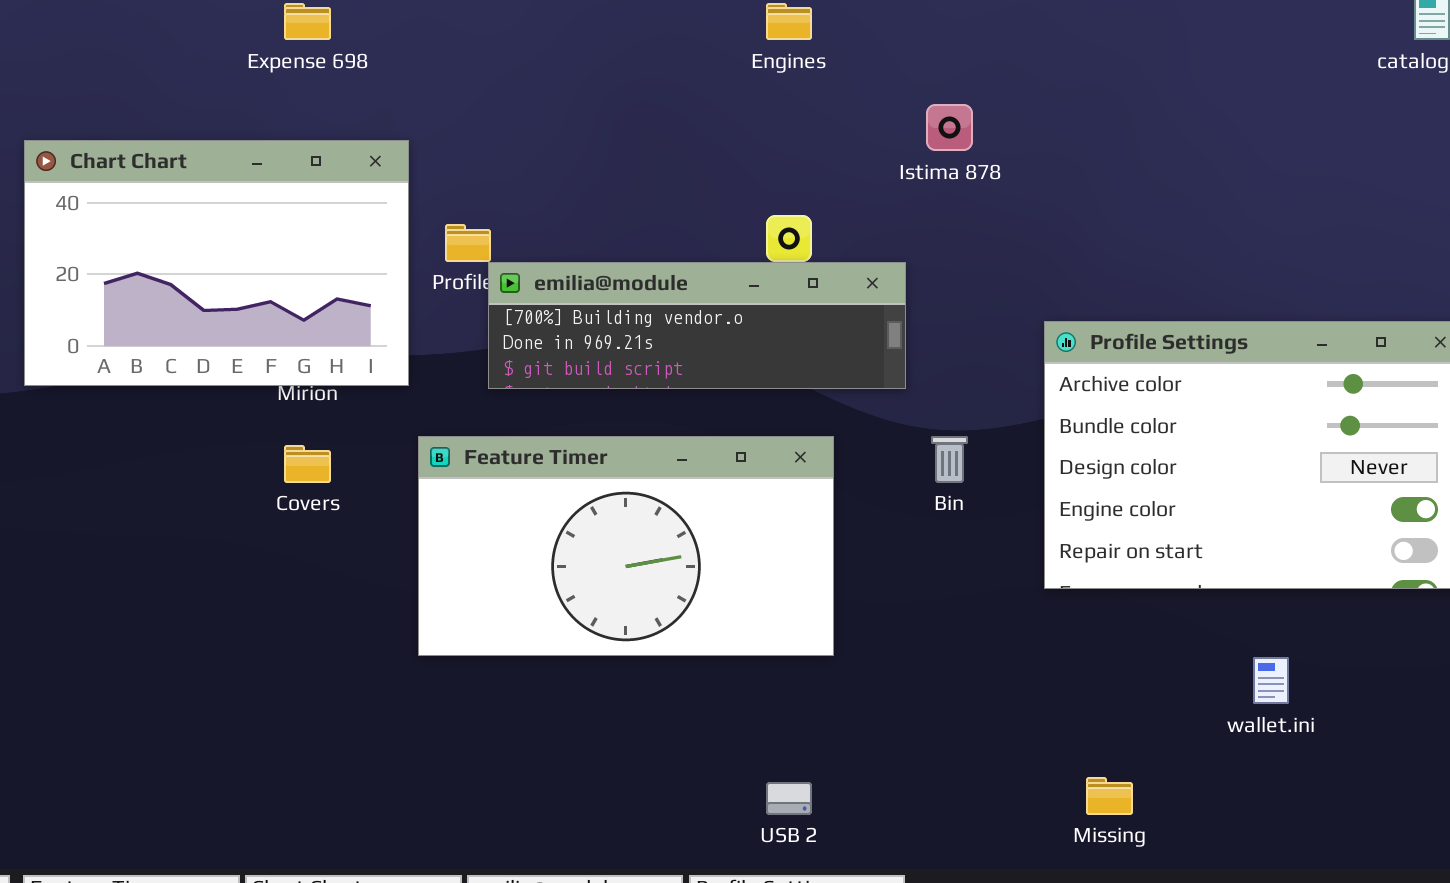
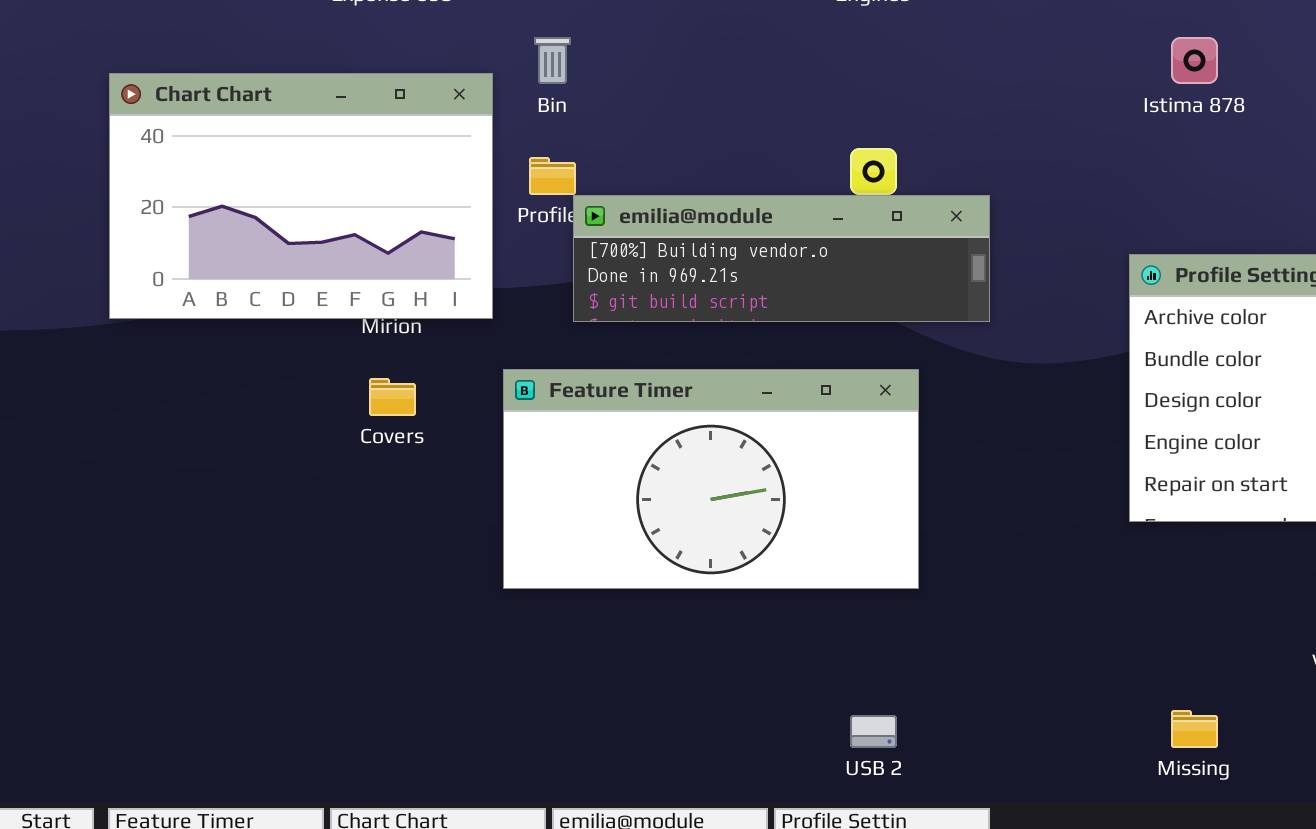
Istima 878: [926,104,973,151] -> [1171,37,1218,84], moved
Bin: [931,436,968,483] -> [534,37,571,84], moved

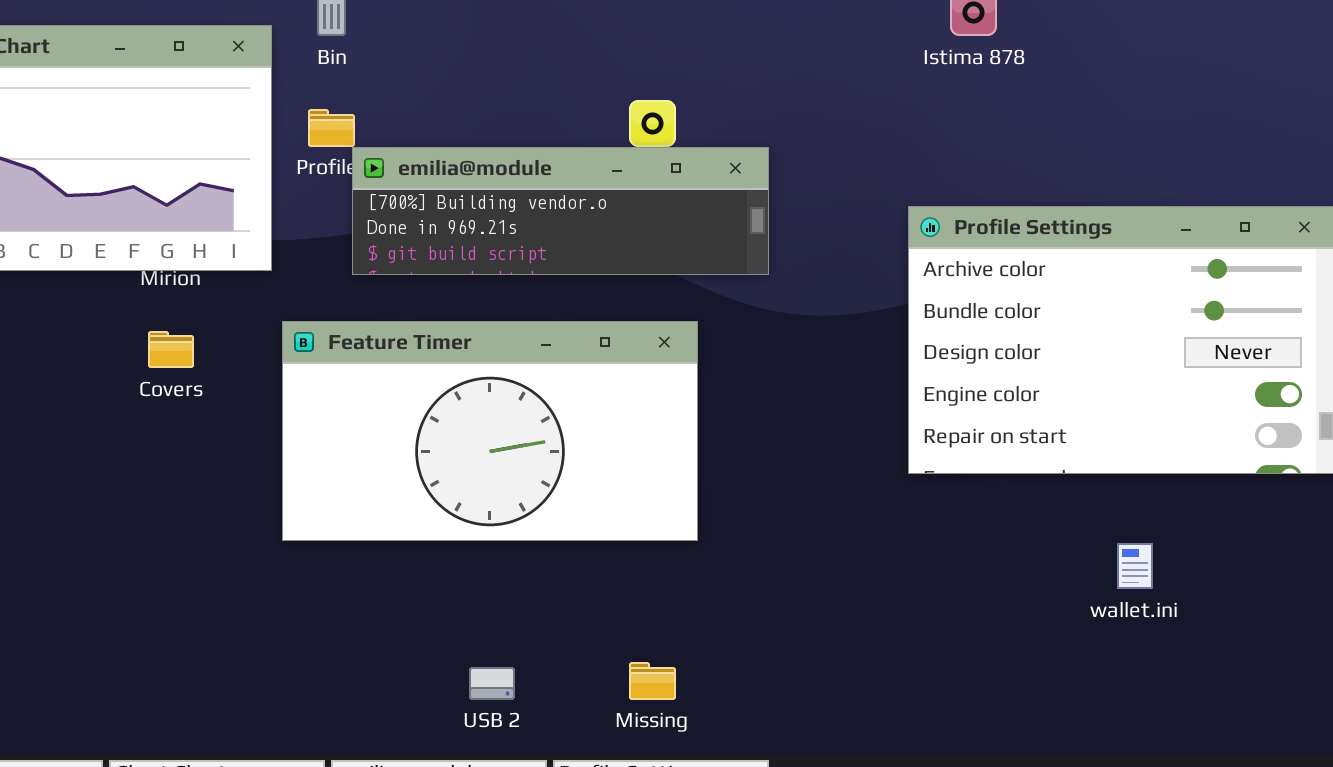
Missing: [1171,710,1218,748] -> [629,662,676,700], moved
USB 2: [850,715,897,748] -> [469,667,515,700], moved

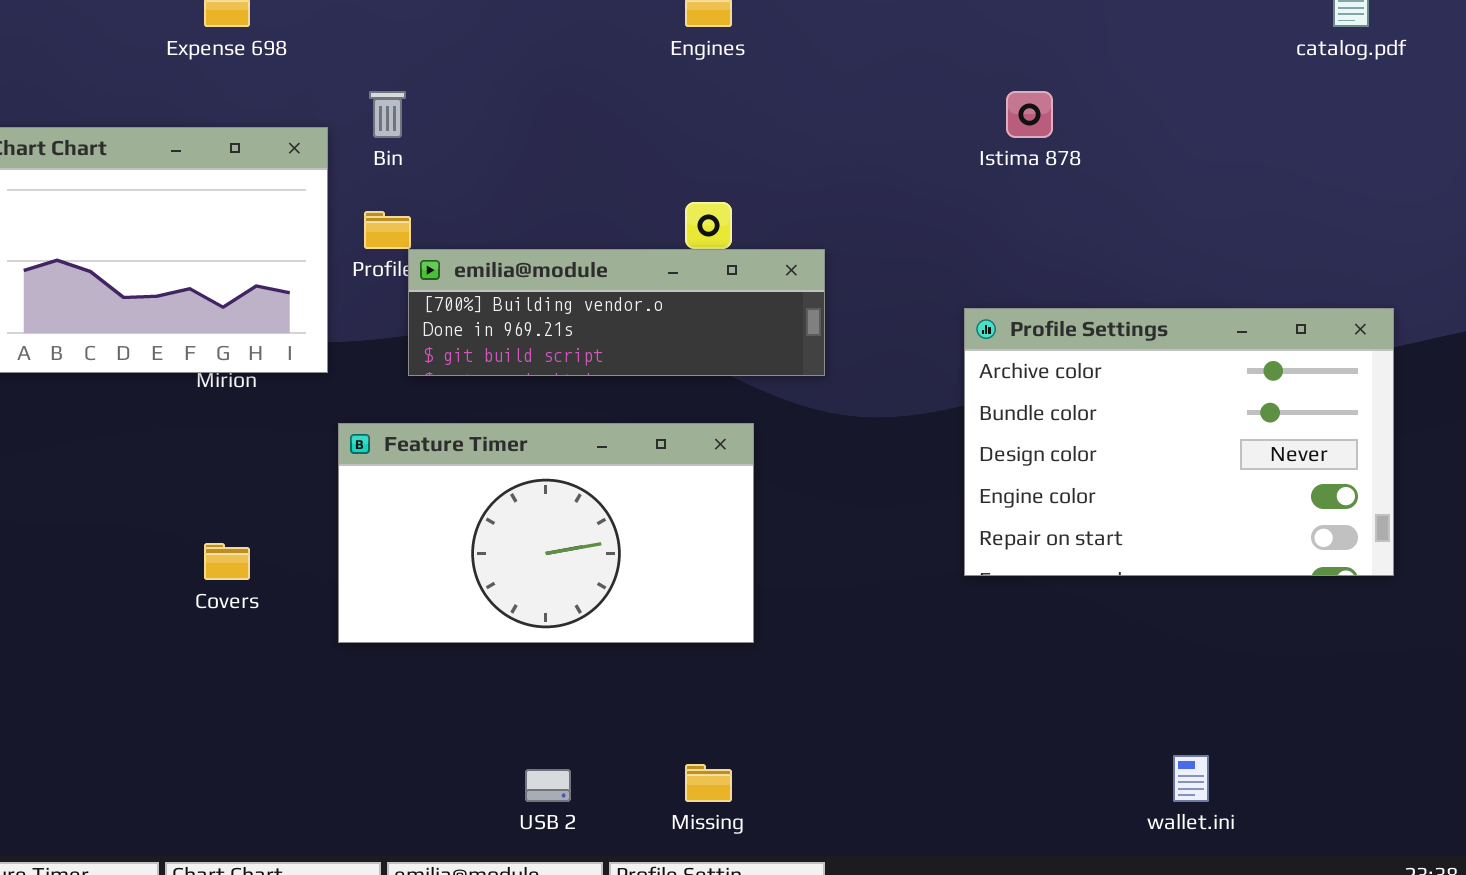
Covers: [148,331,194,368] -> [204,543,250,580], moved
wallet.ini: [1117,543,1153,589] -> [1173,755,1209,802], moved

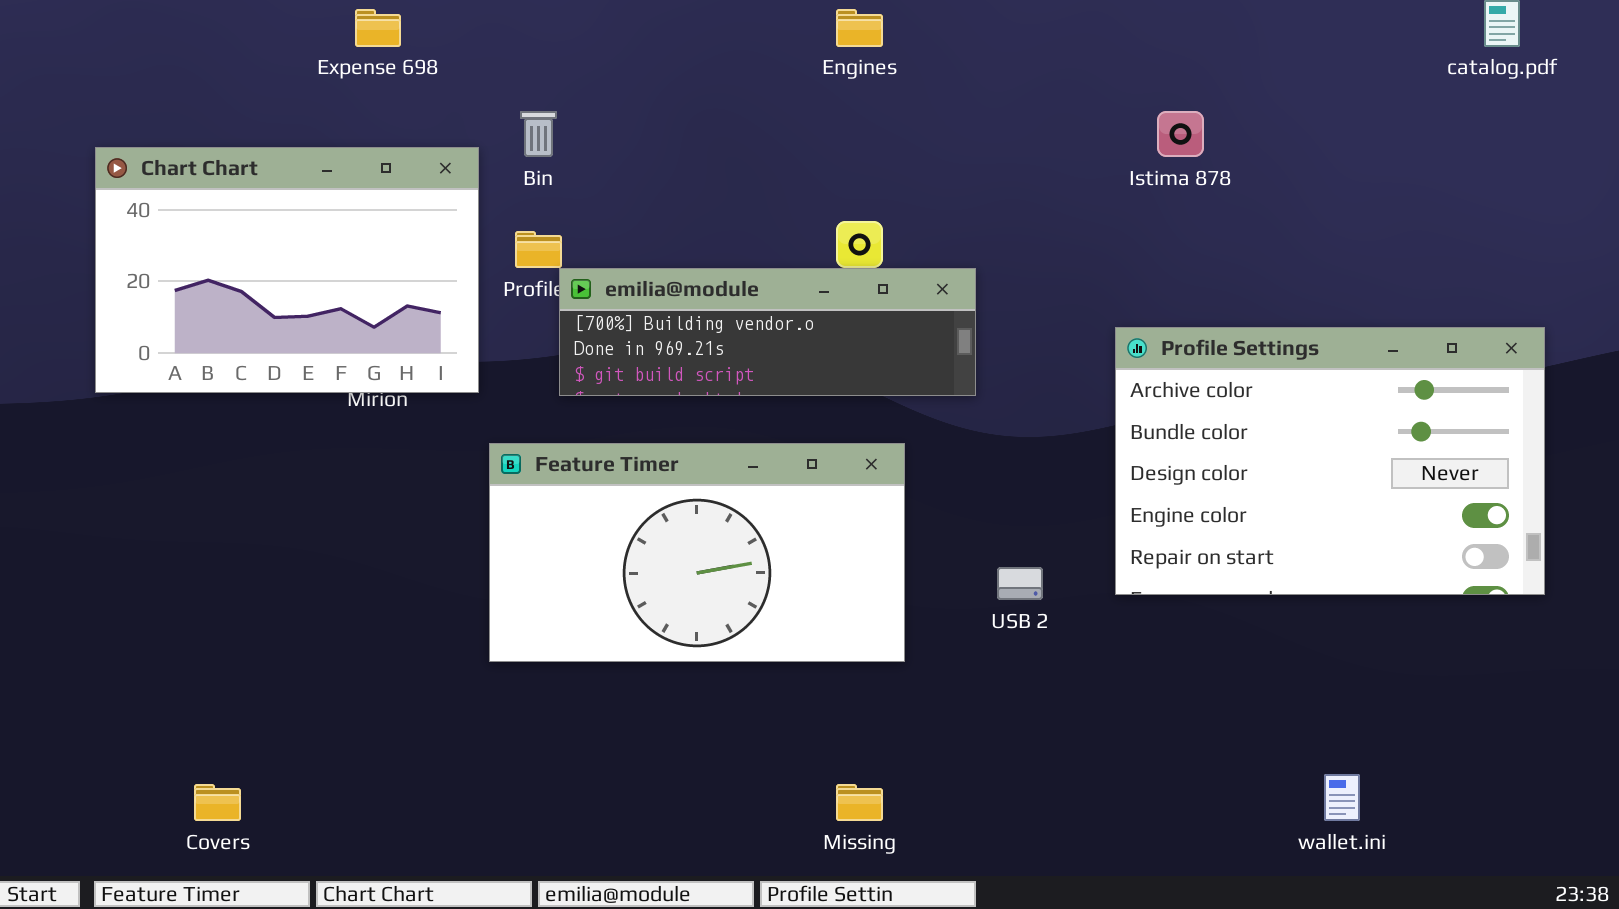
Covers: [204,543,250,580] -> [194,784,241,821], moved
USB 2: [525,769,571,802] -> [997,567,1043,600], moved

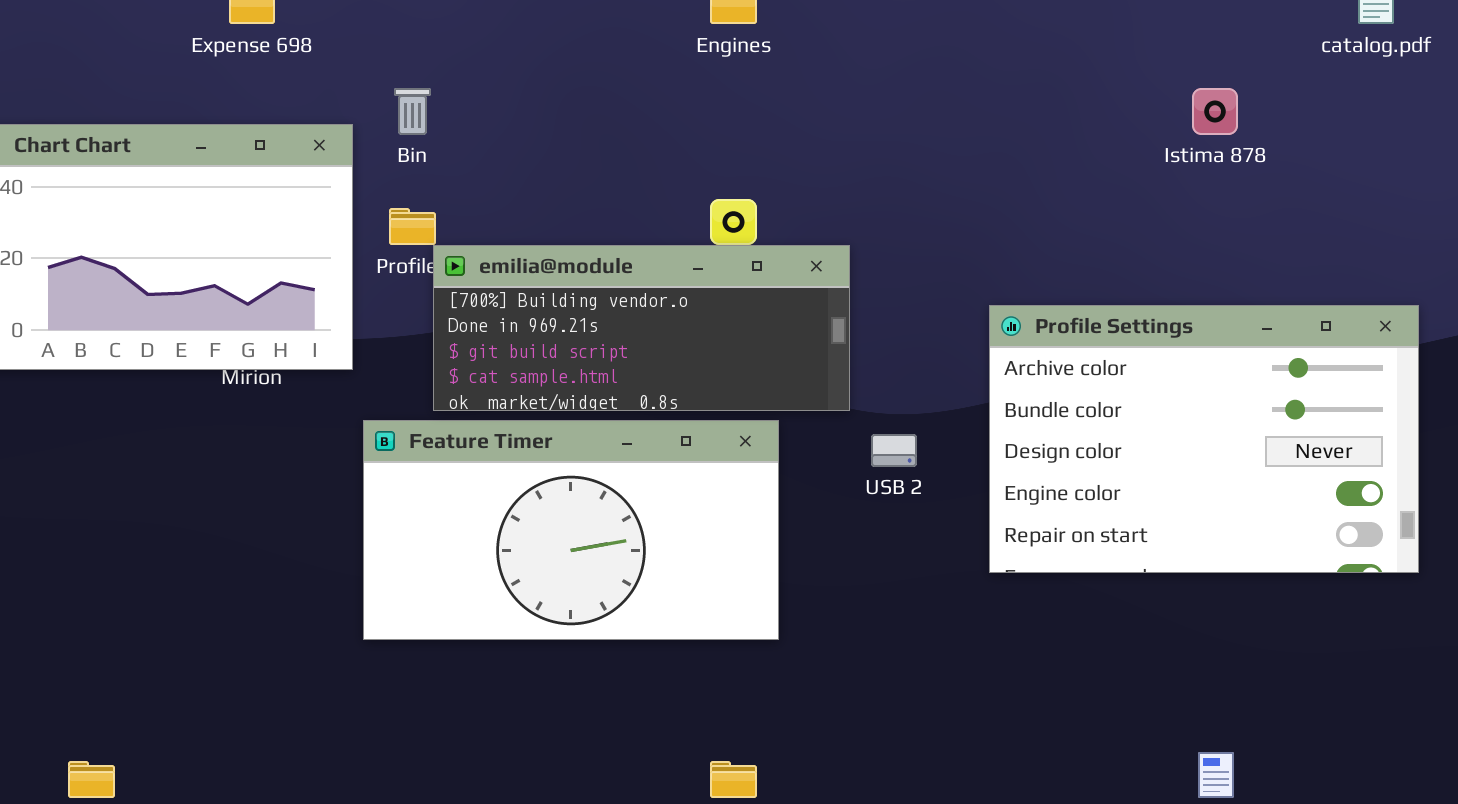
Istima 878: [1157,111,1204,157] -> [1192,88,1238,135], moved
emilia@module: [559,268,976,396] -> [433,245,850,411], resized
USB 2: [997,567,1043,600] -> [871,434,917,467], moved

